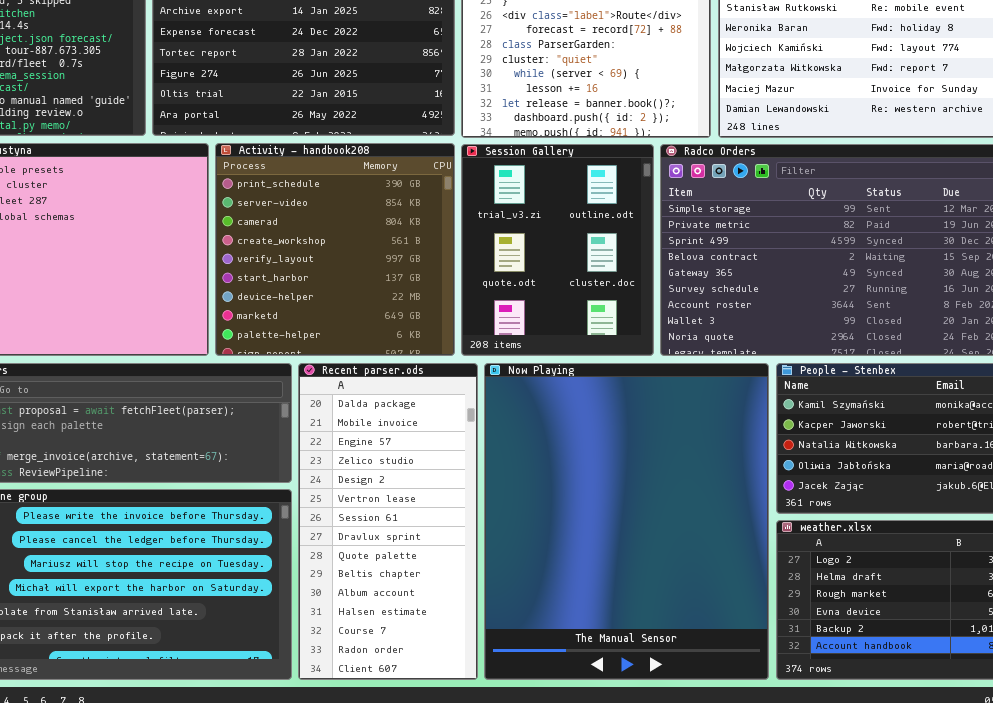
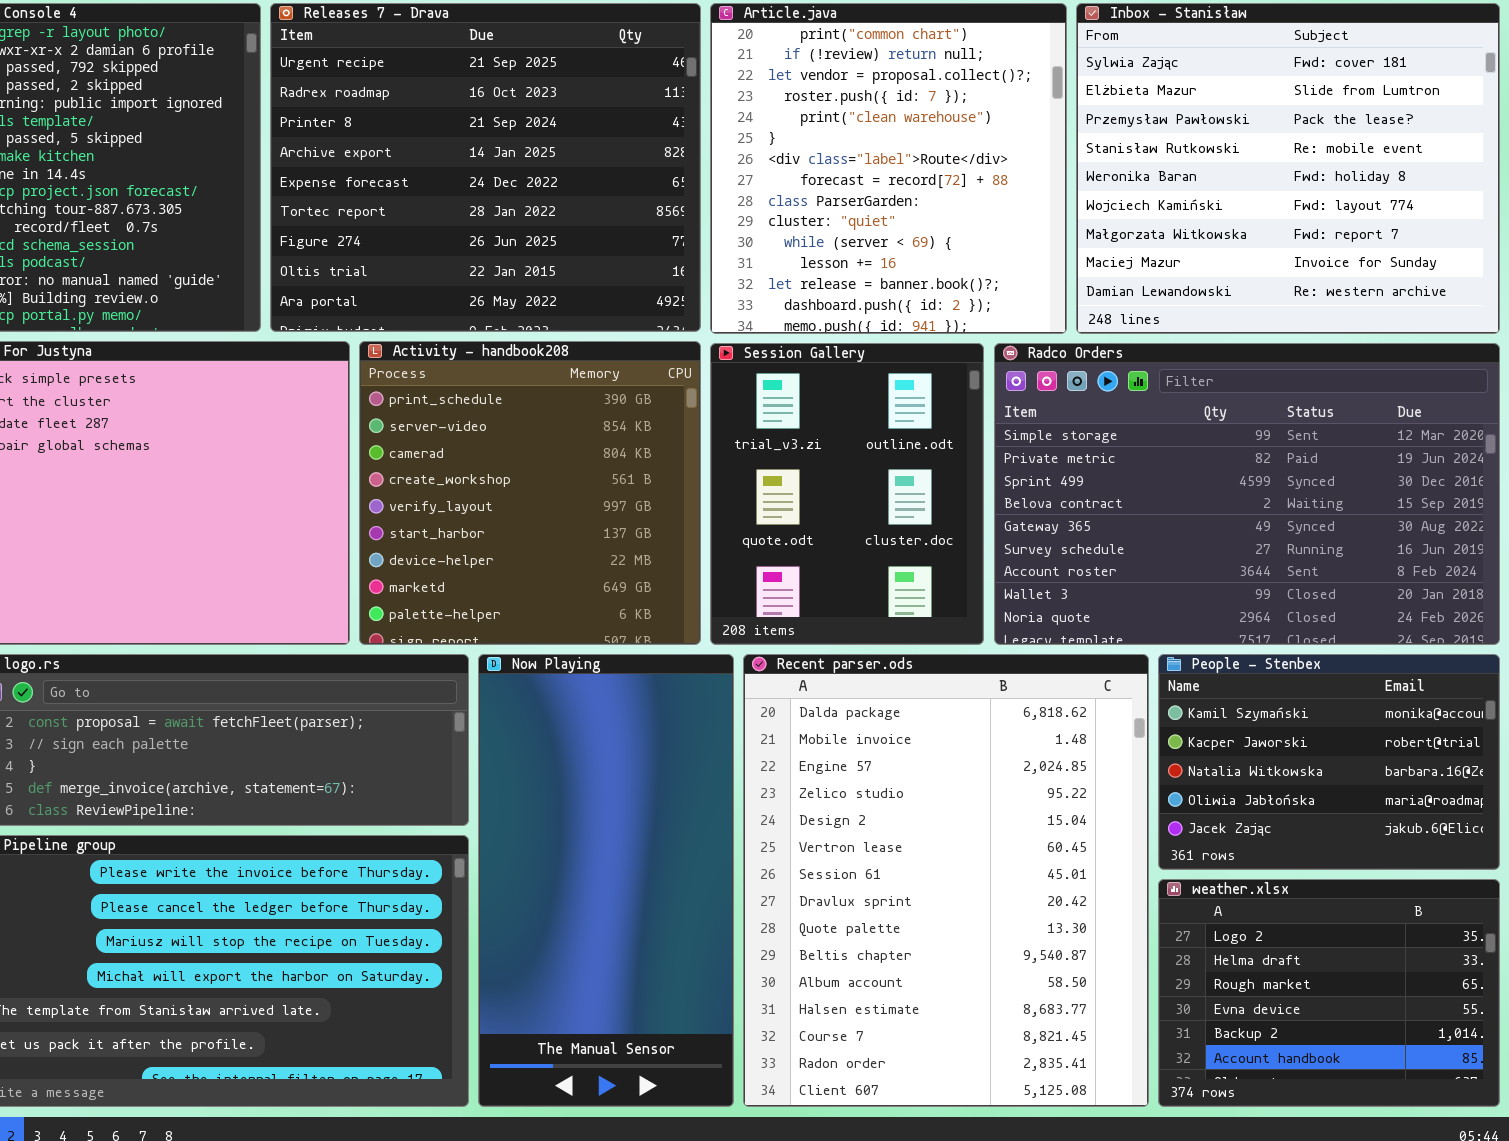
Recent parser.ods: [298,363,478,680] -> [743,654,1149,1107], moved, resized
Now Playing: [484,363,769,680] -> [478,654,734,1107], moved, resized

